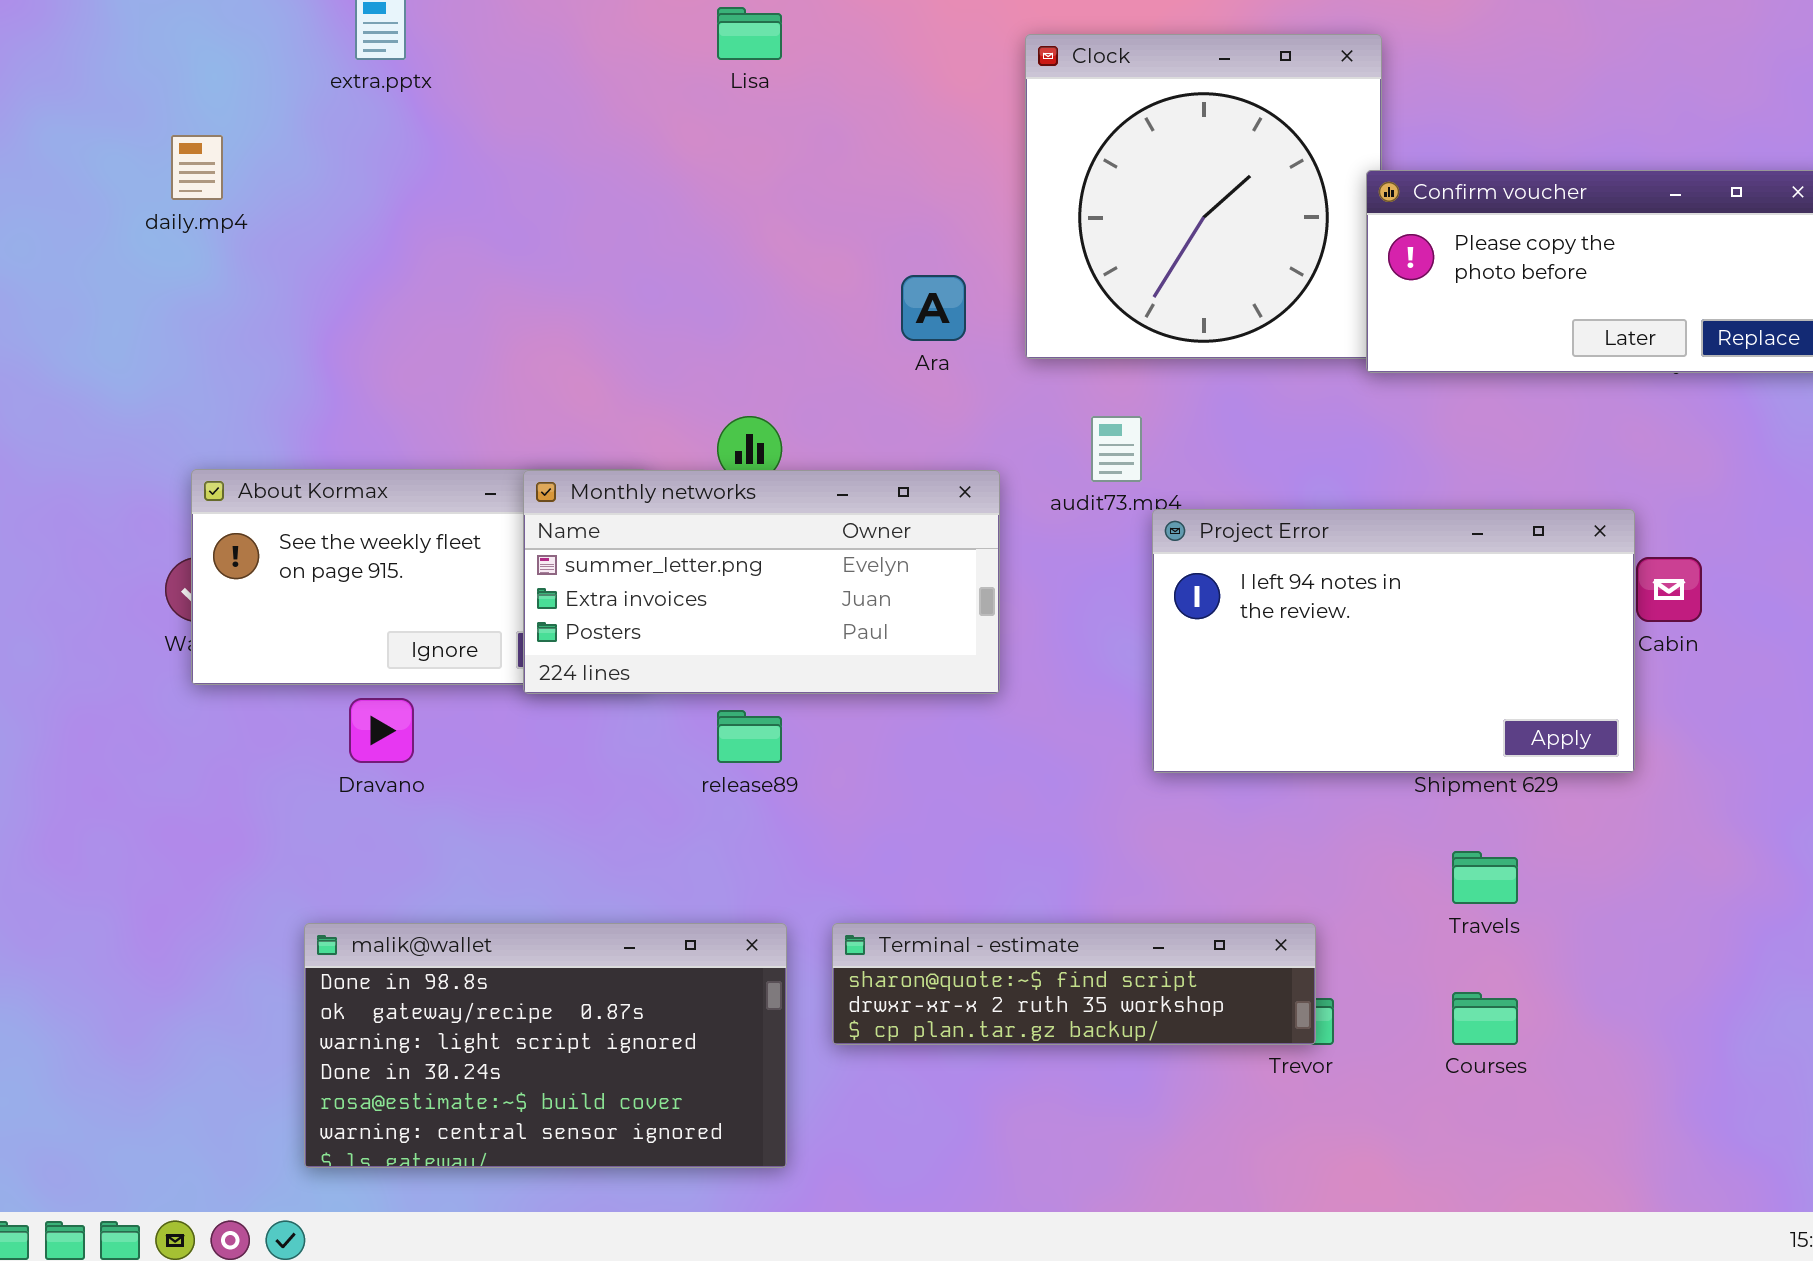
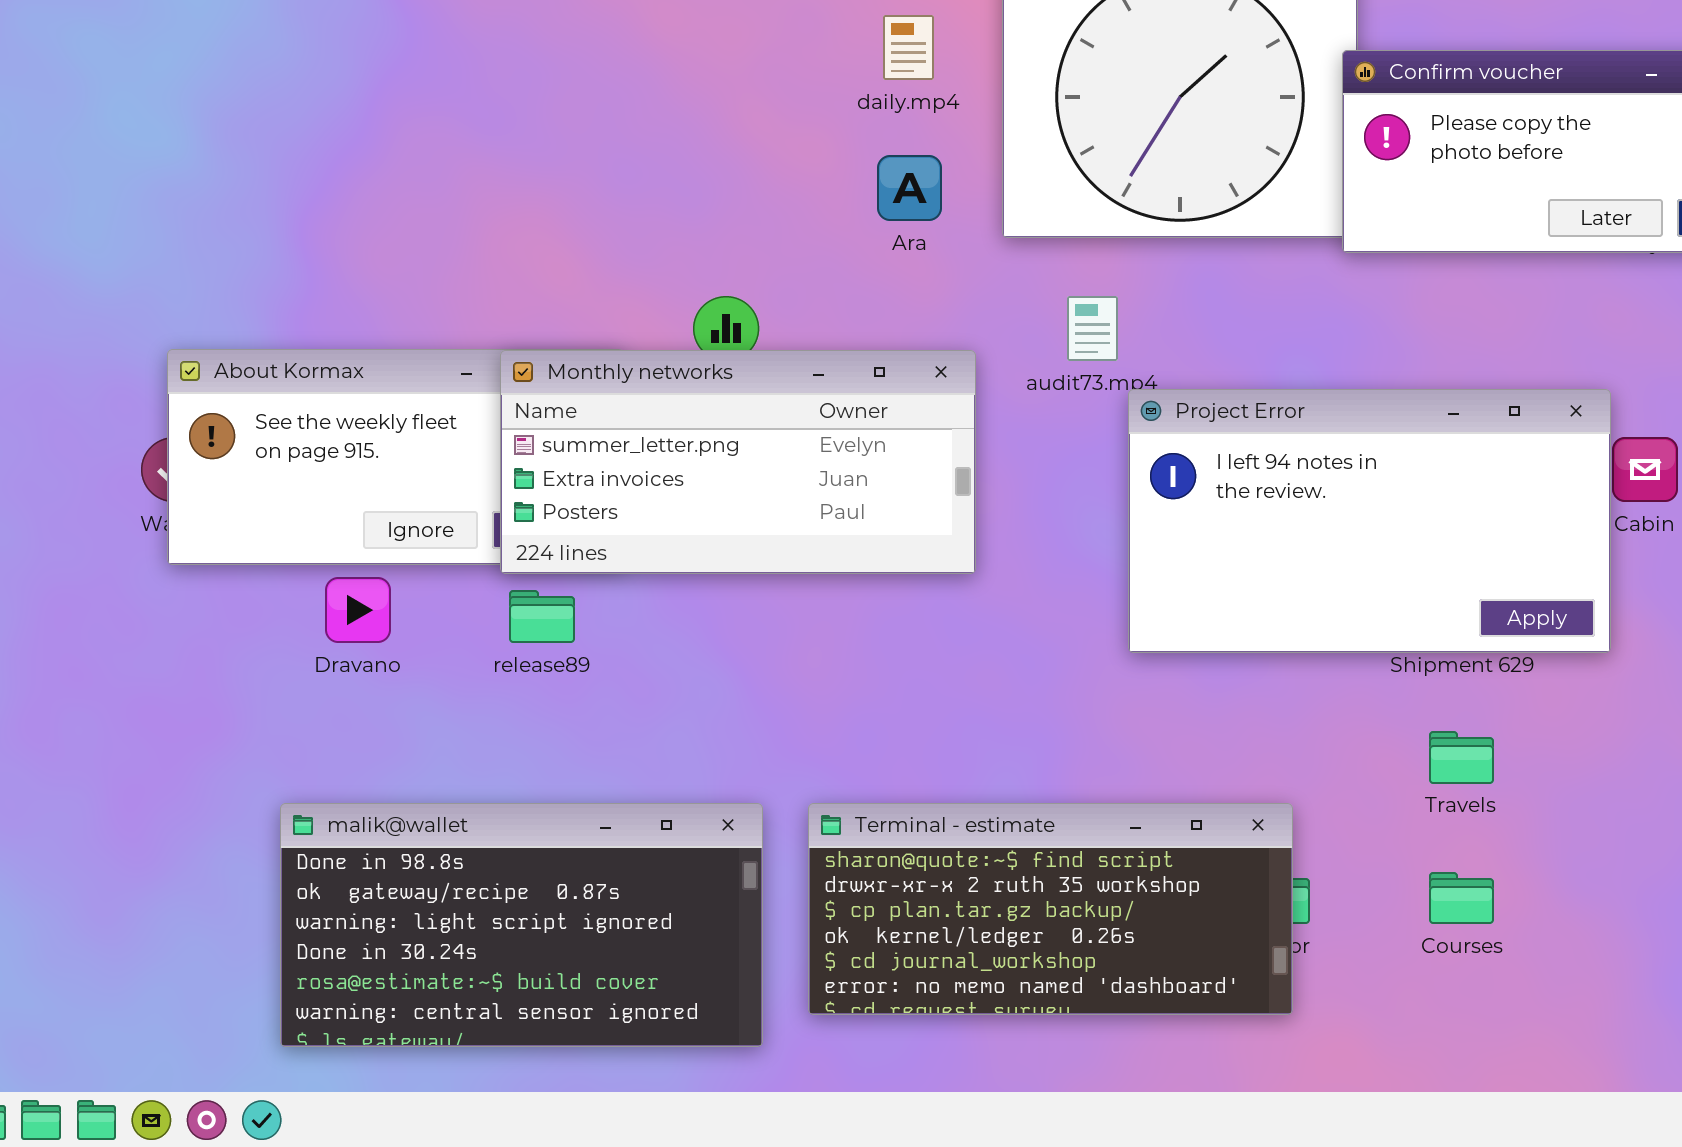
daily.mp4: [171,135,223,200] -> [883,15,934,80], moved
release89: [717,710,782,763] -> [509,590,575,643], moved
Terminal - estimate: [832,923,1316,1045] -> [808,803,1293,1015], resized

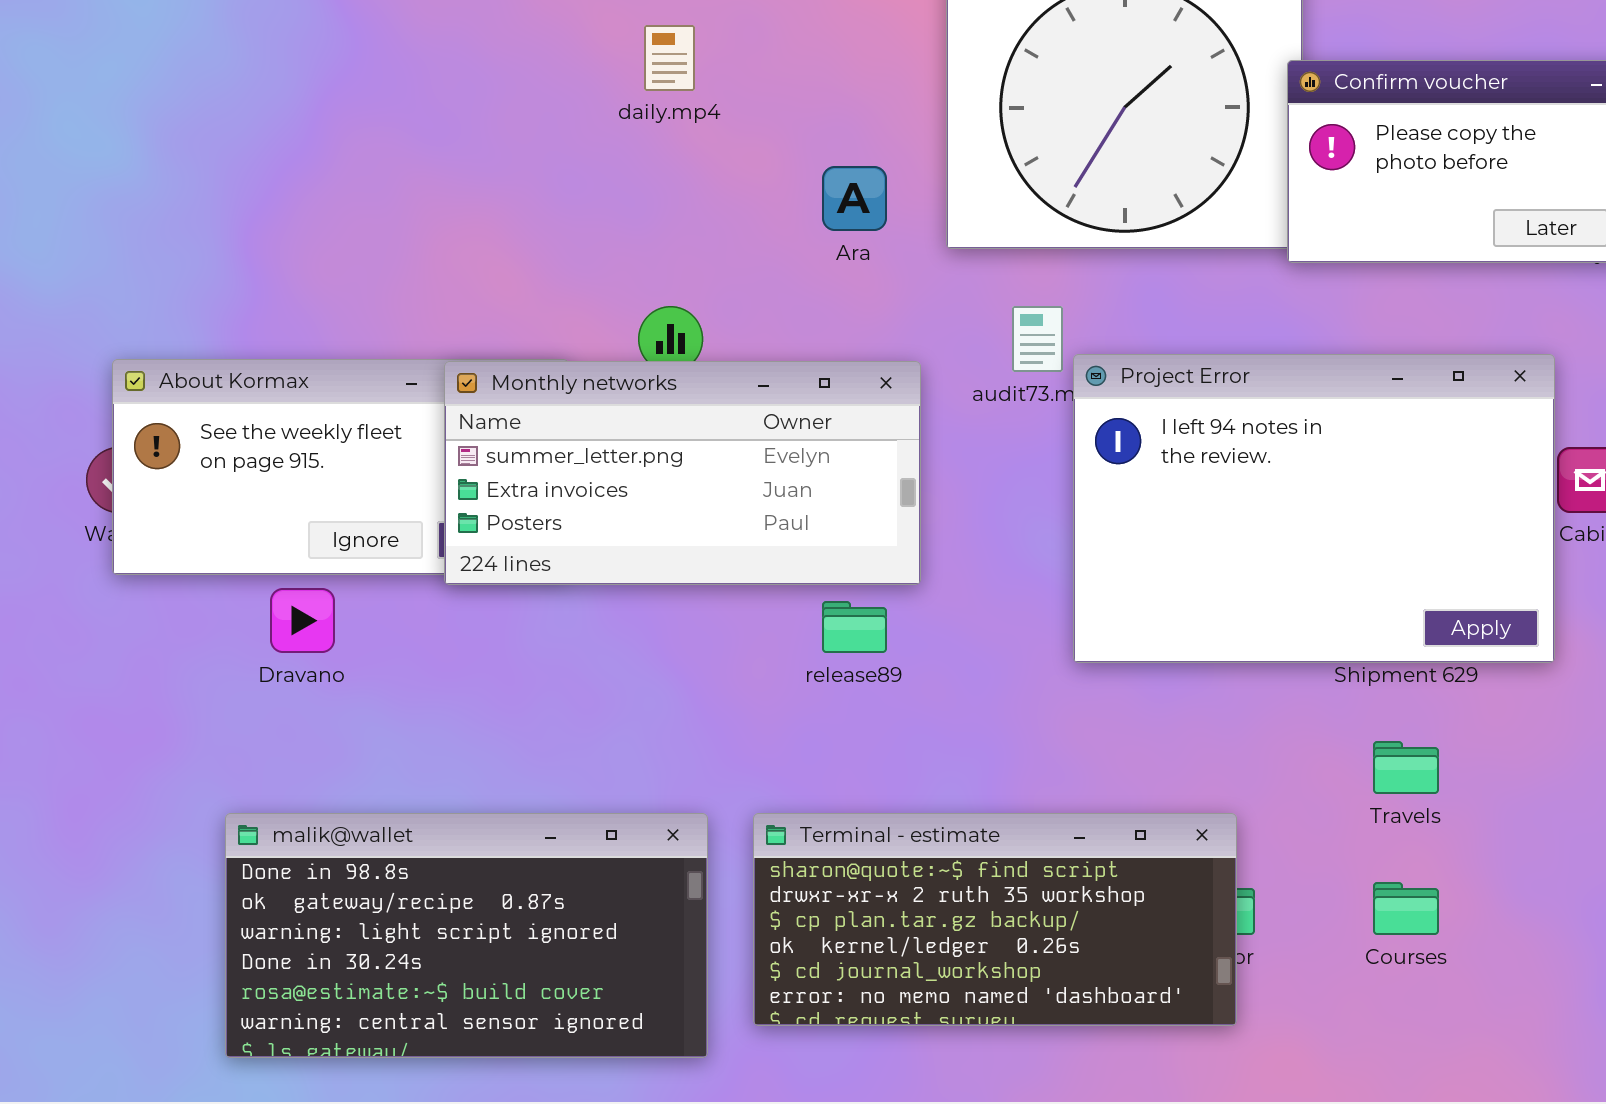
daily.mp4: [883,15,934,80] -> [644,25,695,91], moved
Project Error: [1128,389,1611,653] -> [1073,354,1555,663], resized
release89: [509,590,575,643] -> [822,601,887,653], moved

